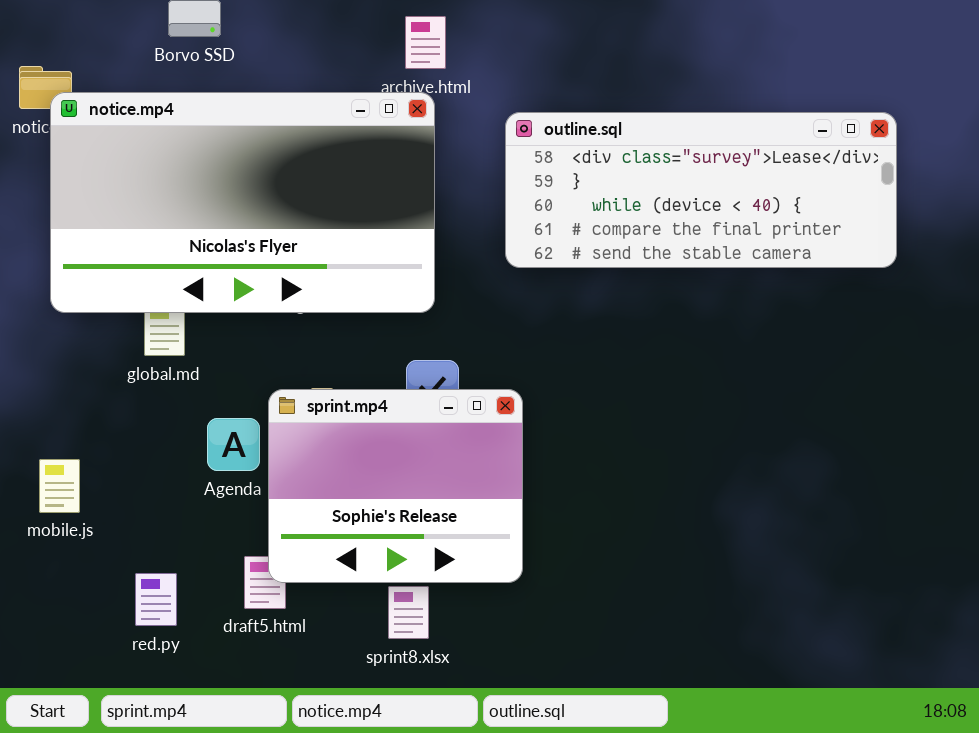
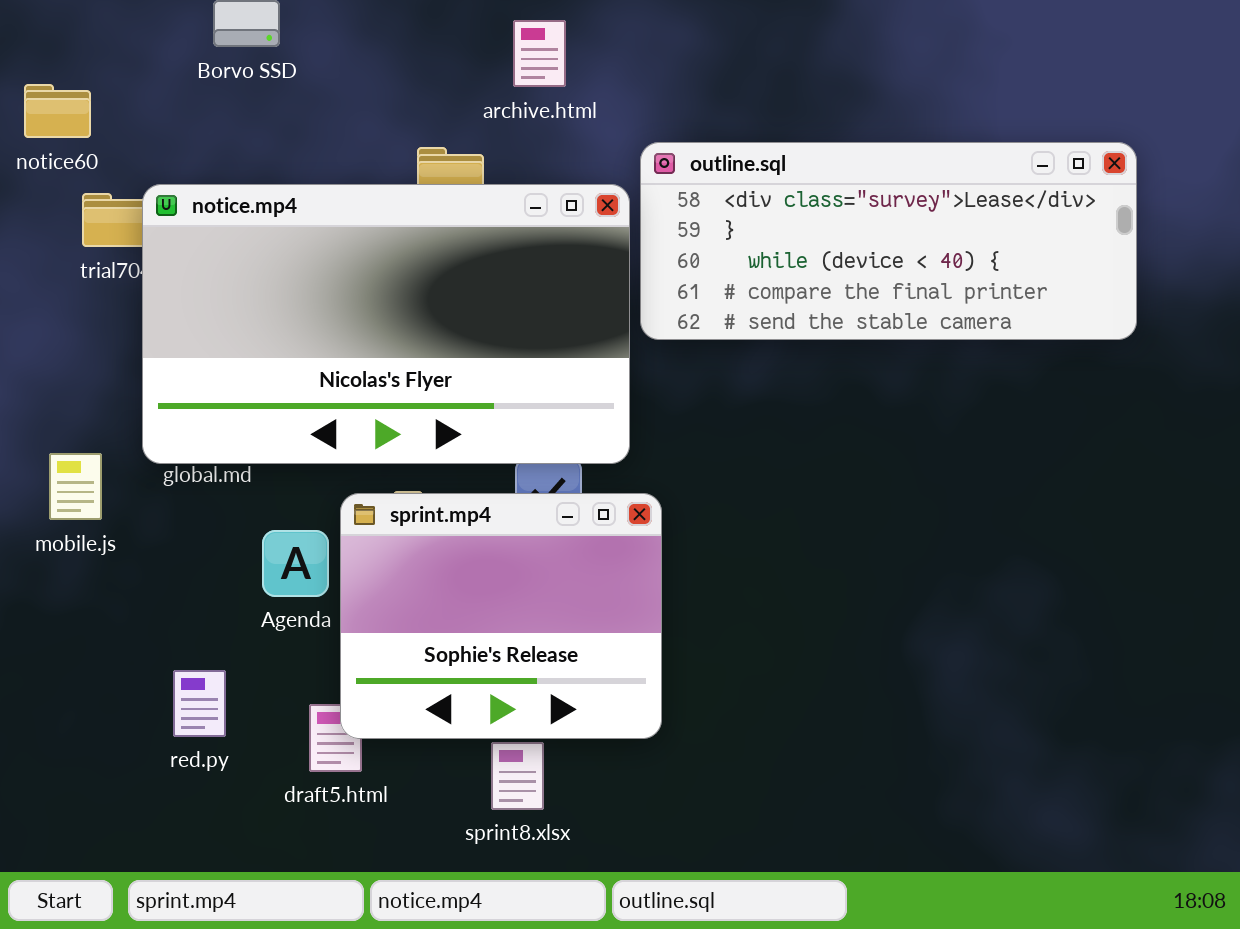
notice.mp4: [50,92,435,313] -> [142,184,630,464], moved
mobile.js: [39,459,80,513] -> [49,453,102,520], moved
red.py: [135,573,177,626] -> [173,670,226,737], moved

